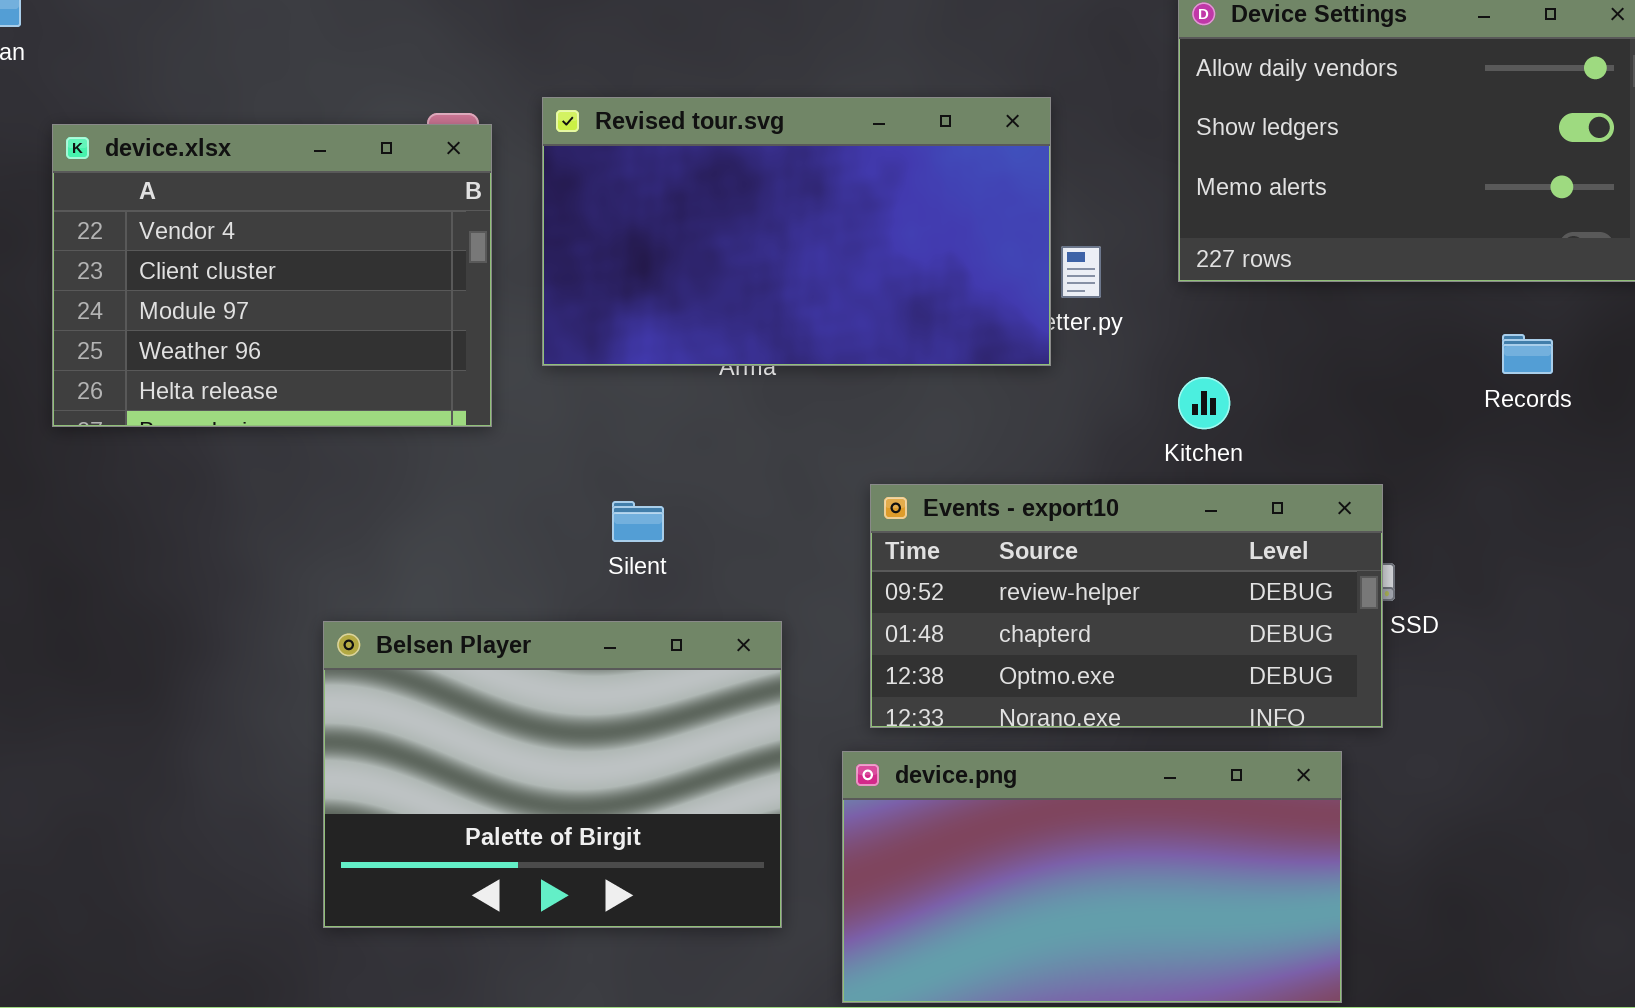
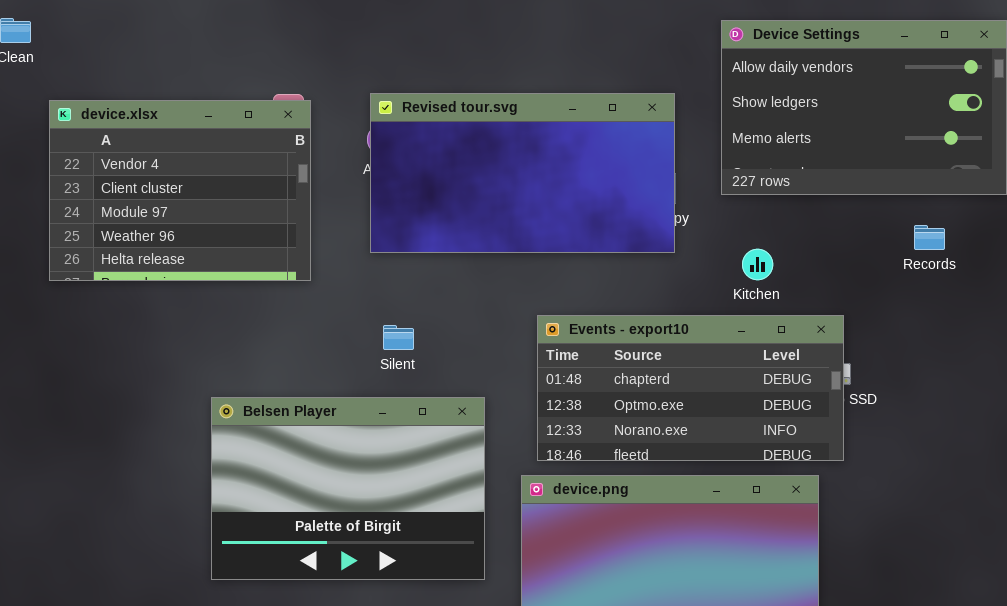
Revised tour.svg: [542,97,1051,366] -> [370,93,675,253], moved
Kitchen: [1178,377,1230,429] -> [742,249,773,280], moved
Events - export10: [870,484,1383,728] -> [537,315,844,461], scrolled down 1 row

